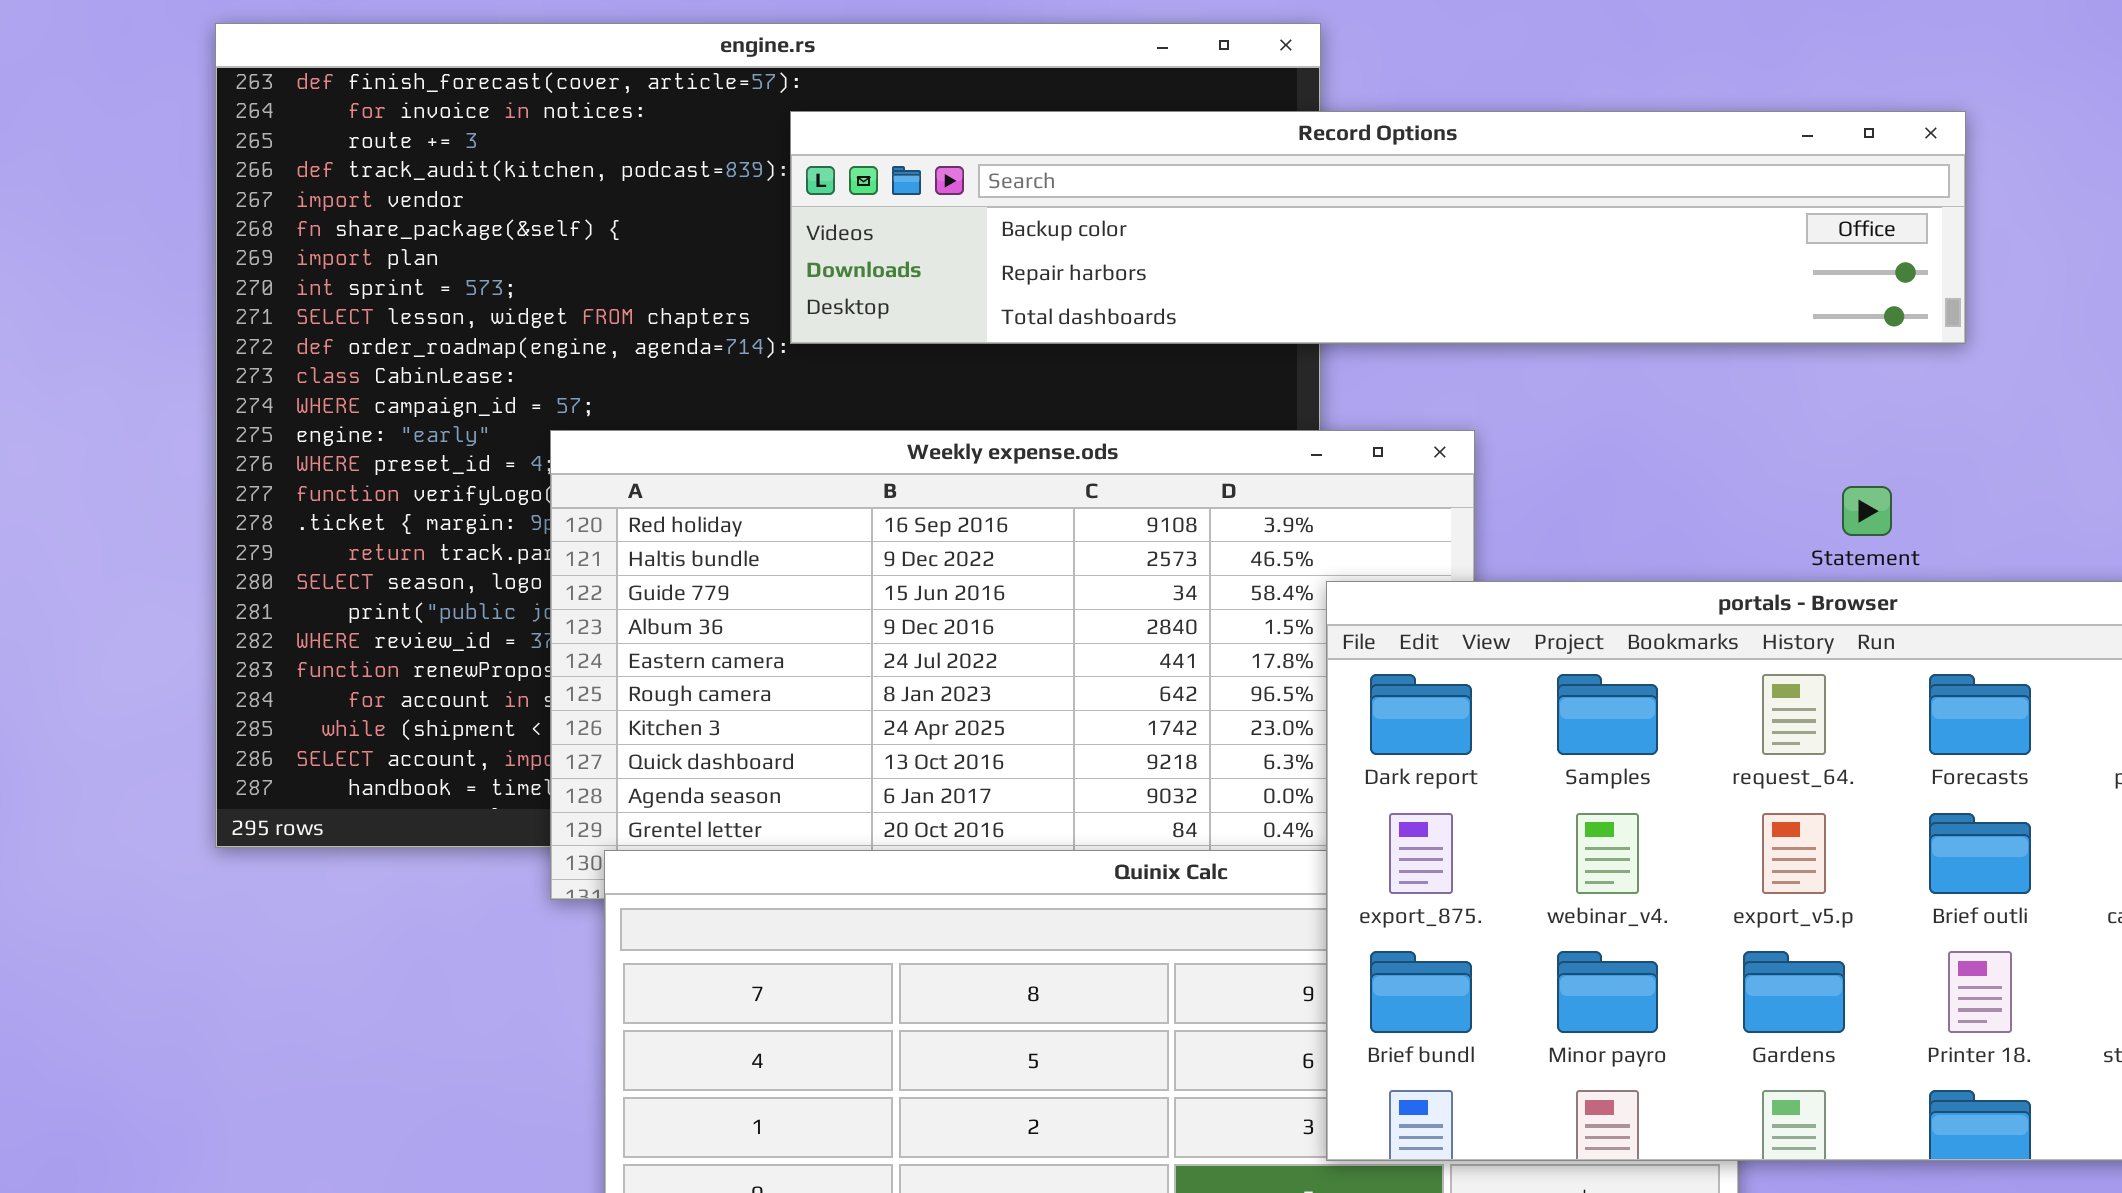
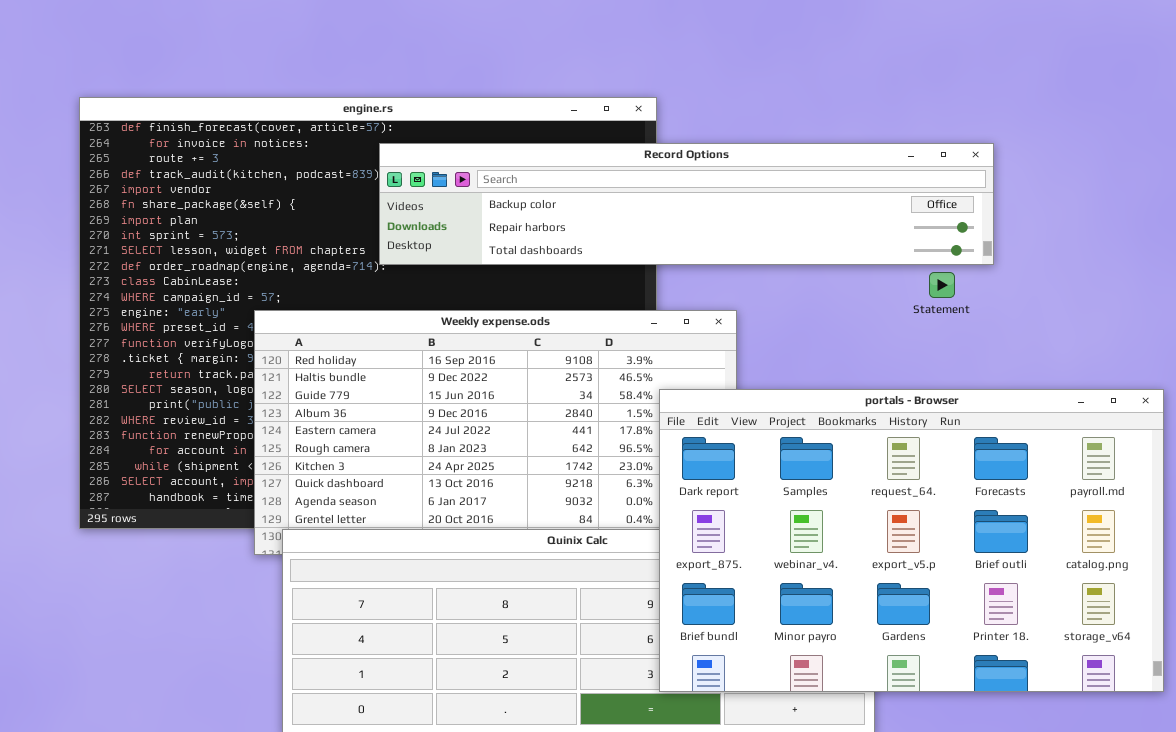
Statement: [1842,486,1892,536] -> [929,272,955,298], moved

